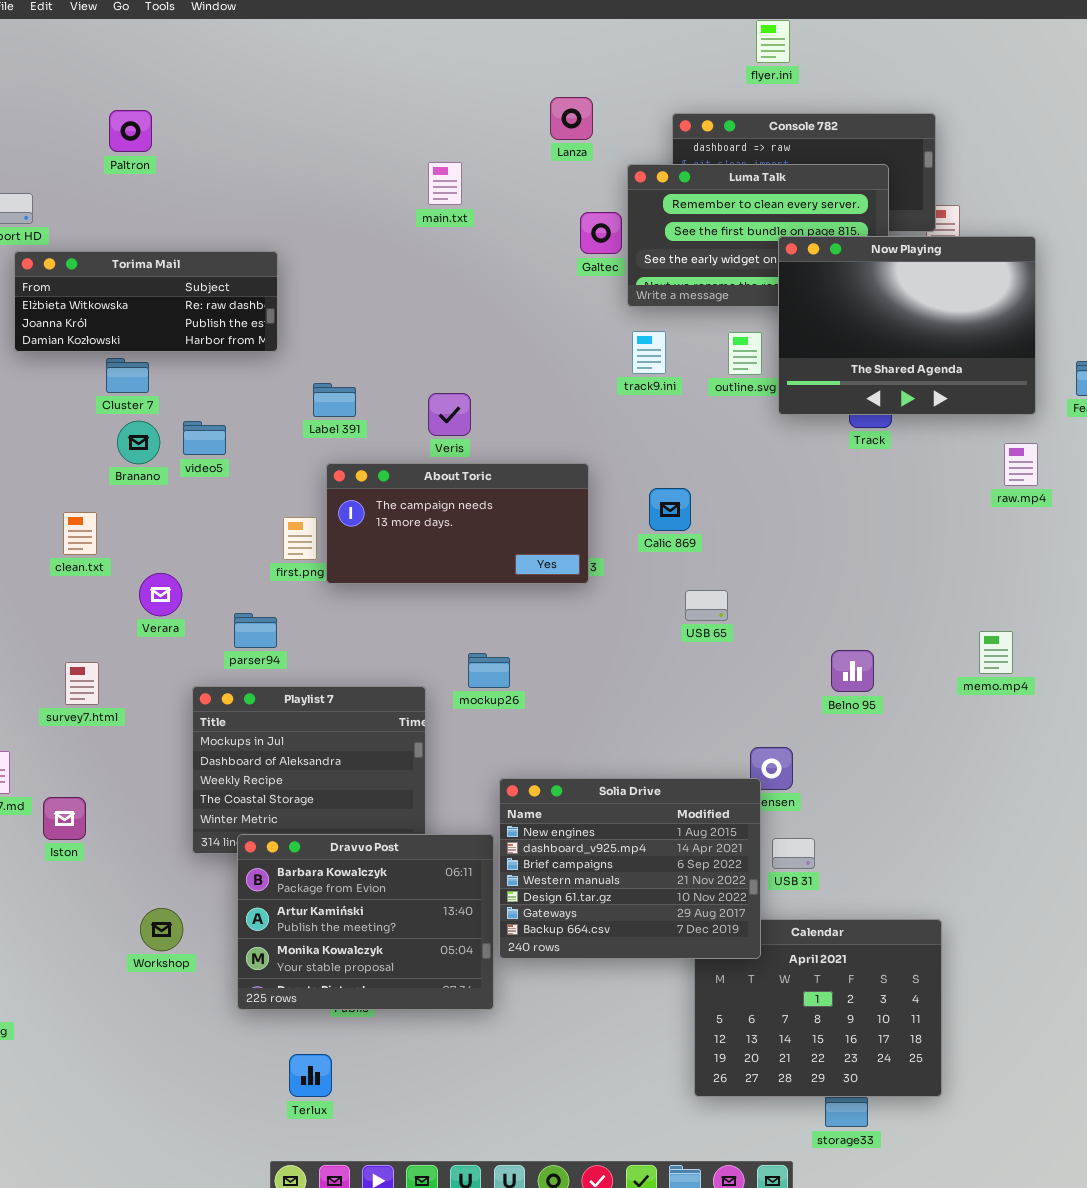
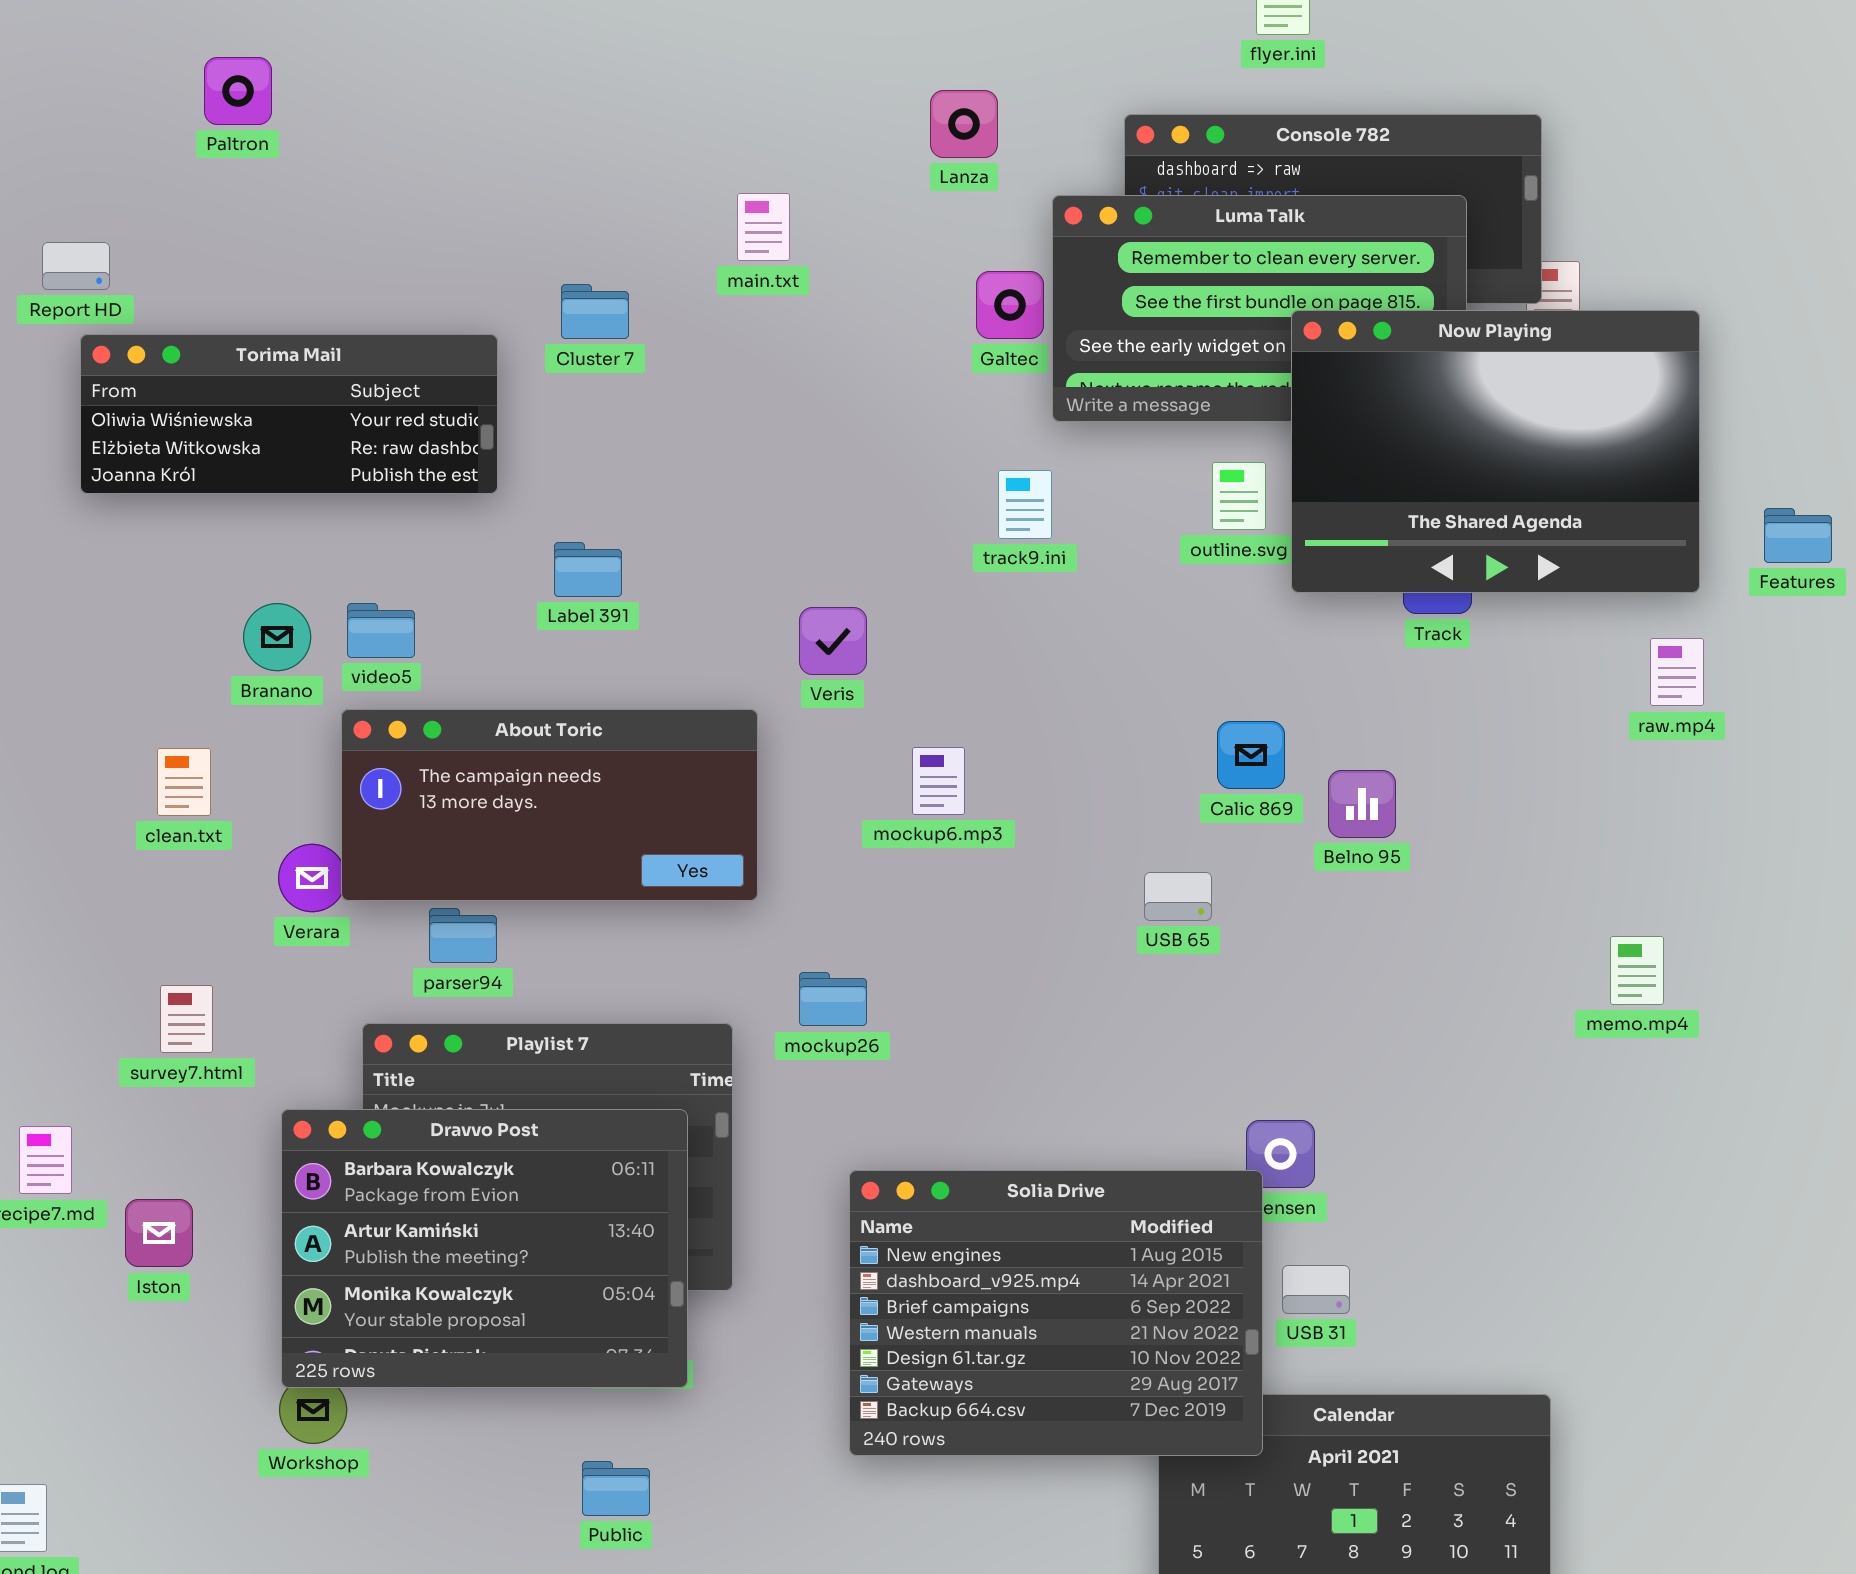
Paltron: [109,110,152,152] -> [204,57,272,125], moved
Torima Mail: [14,251,278,352] -> [80,334,498,494], scrolled up 1 row
track9.ini: [632,331,666,374] -> [998,470,1052,539], moved
Cluster 7: [106,358,149,393] -> [561,284,629,339], moved
Veris: [428,393,471,436] -> [799,607,867,675], moved
About Toric: [326,463,589,584] -> [341,709,758,901], moved
Calic 869: [649,488,691,531] -> [1217,721,1285,789], moved
Belno 95: [831,650,874,692] -> [1328,770,1396,838], moved
Dravvo Post: [237,834,494,1010] -> [281,1109,688,1388], moved

